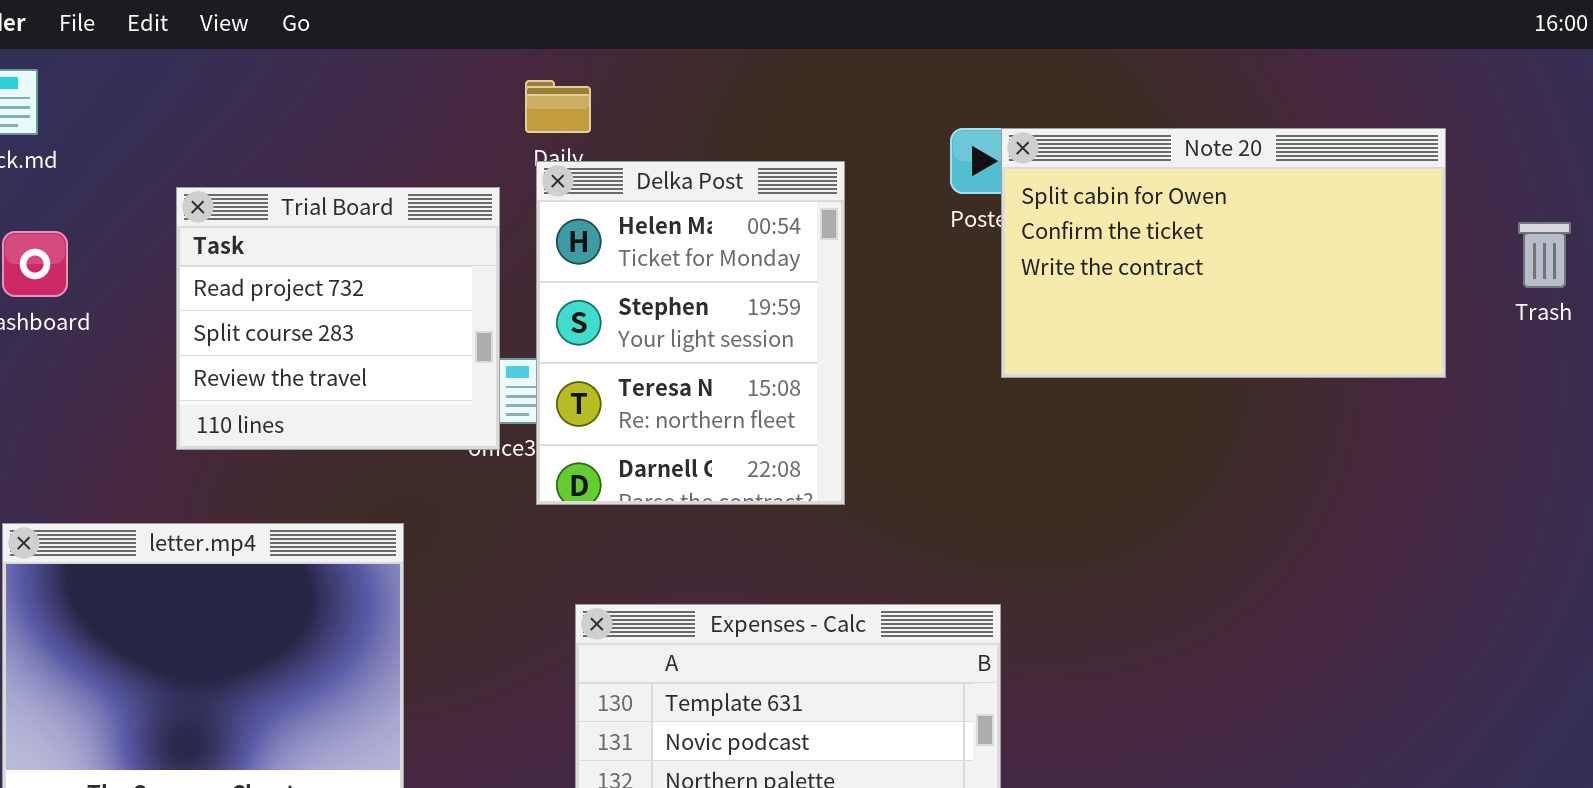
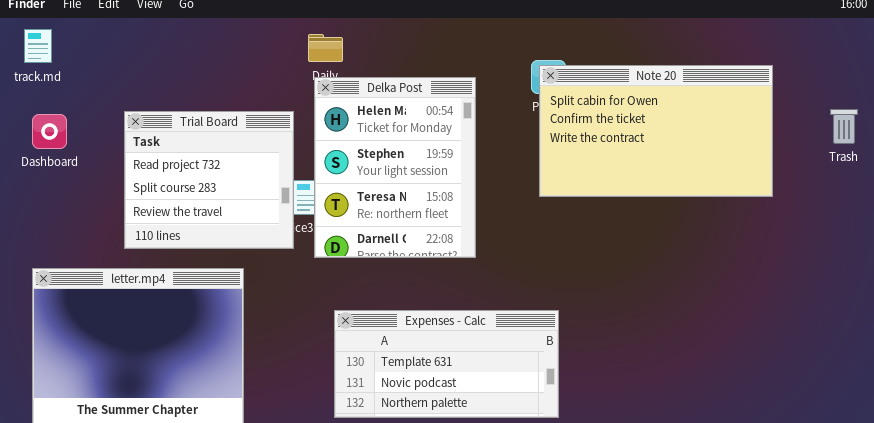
Note 20: [1001,128,1446,378] -> [539,65,773,197], moved
Trial Board: [176,187,500,450] -> [124,111,294,249], moved

